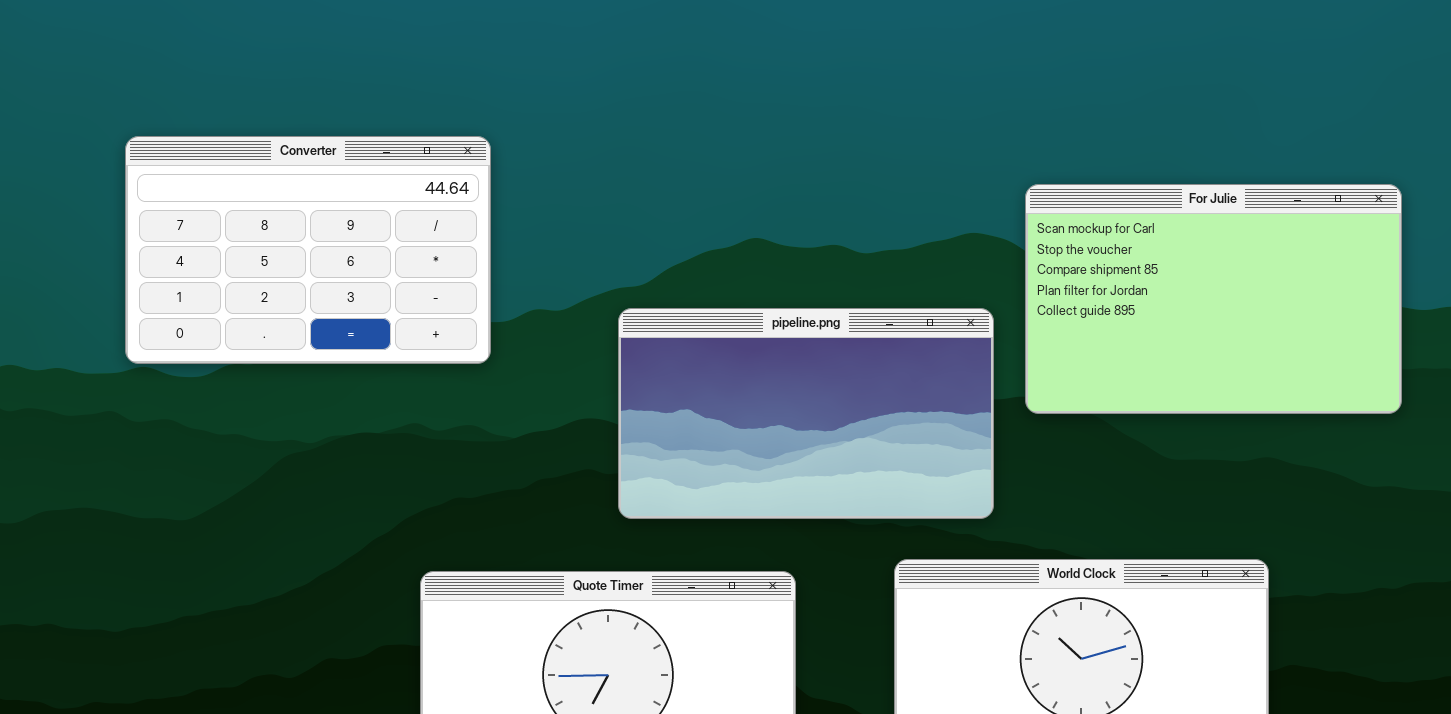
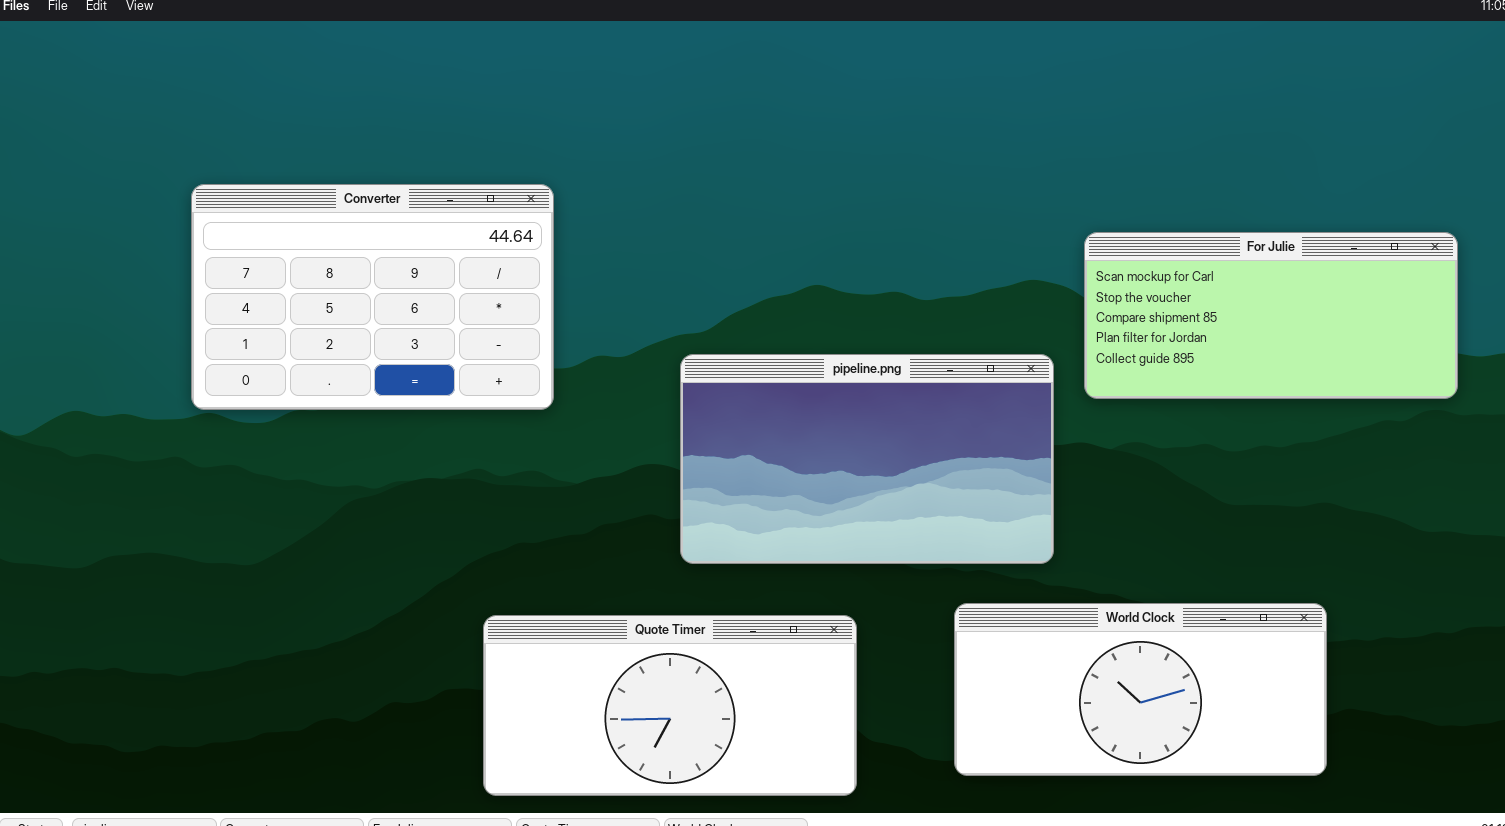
For Julie: [1025,184,1402,414] -> [1084,232,1458,399], resized

